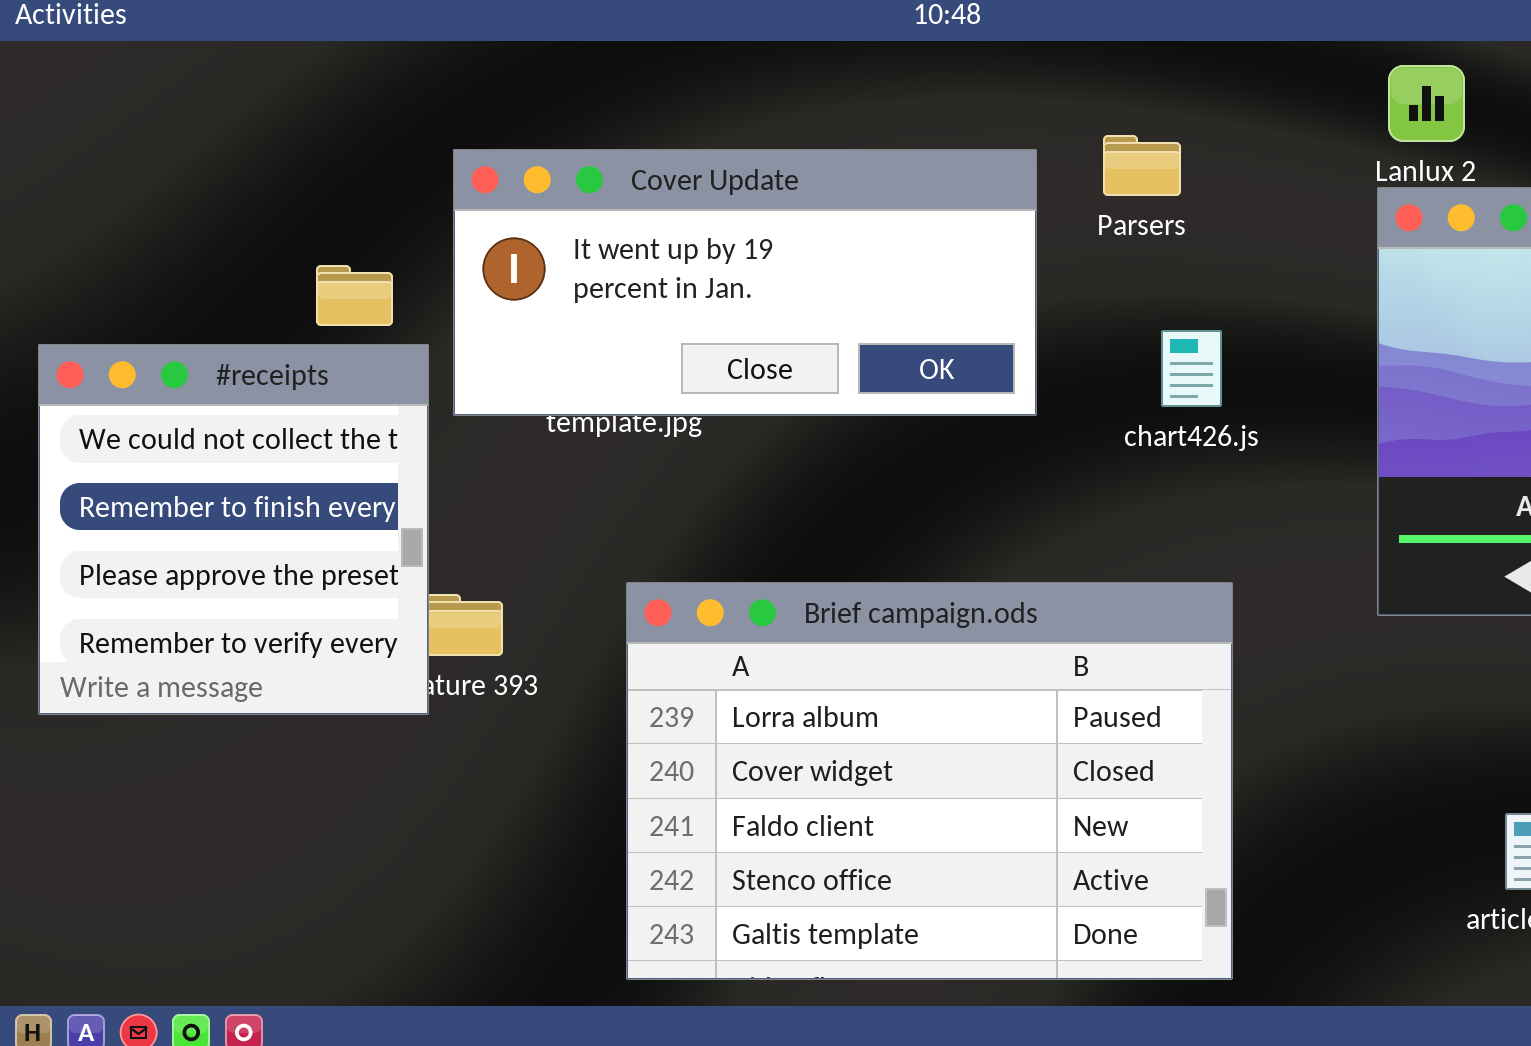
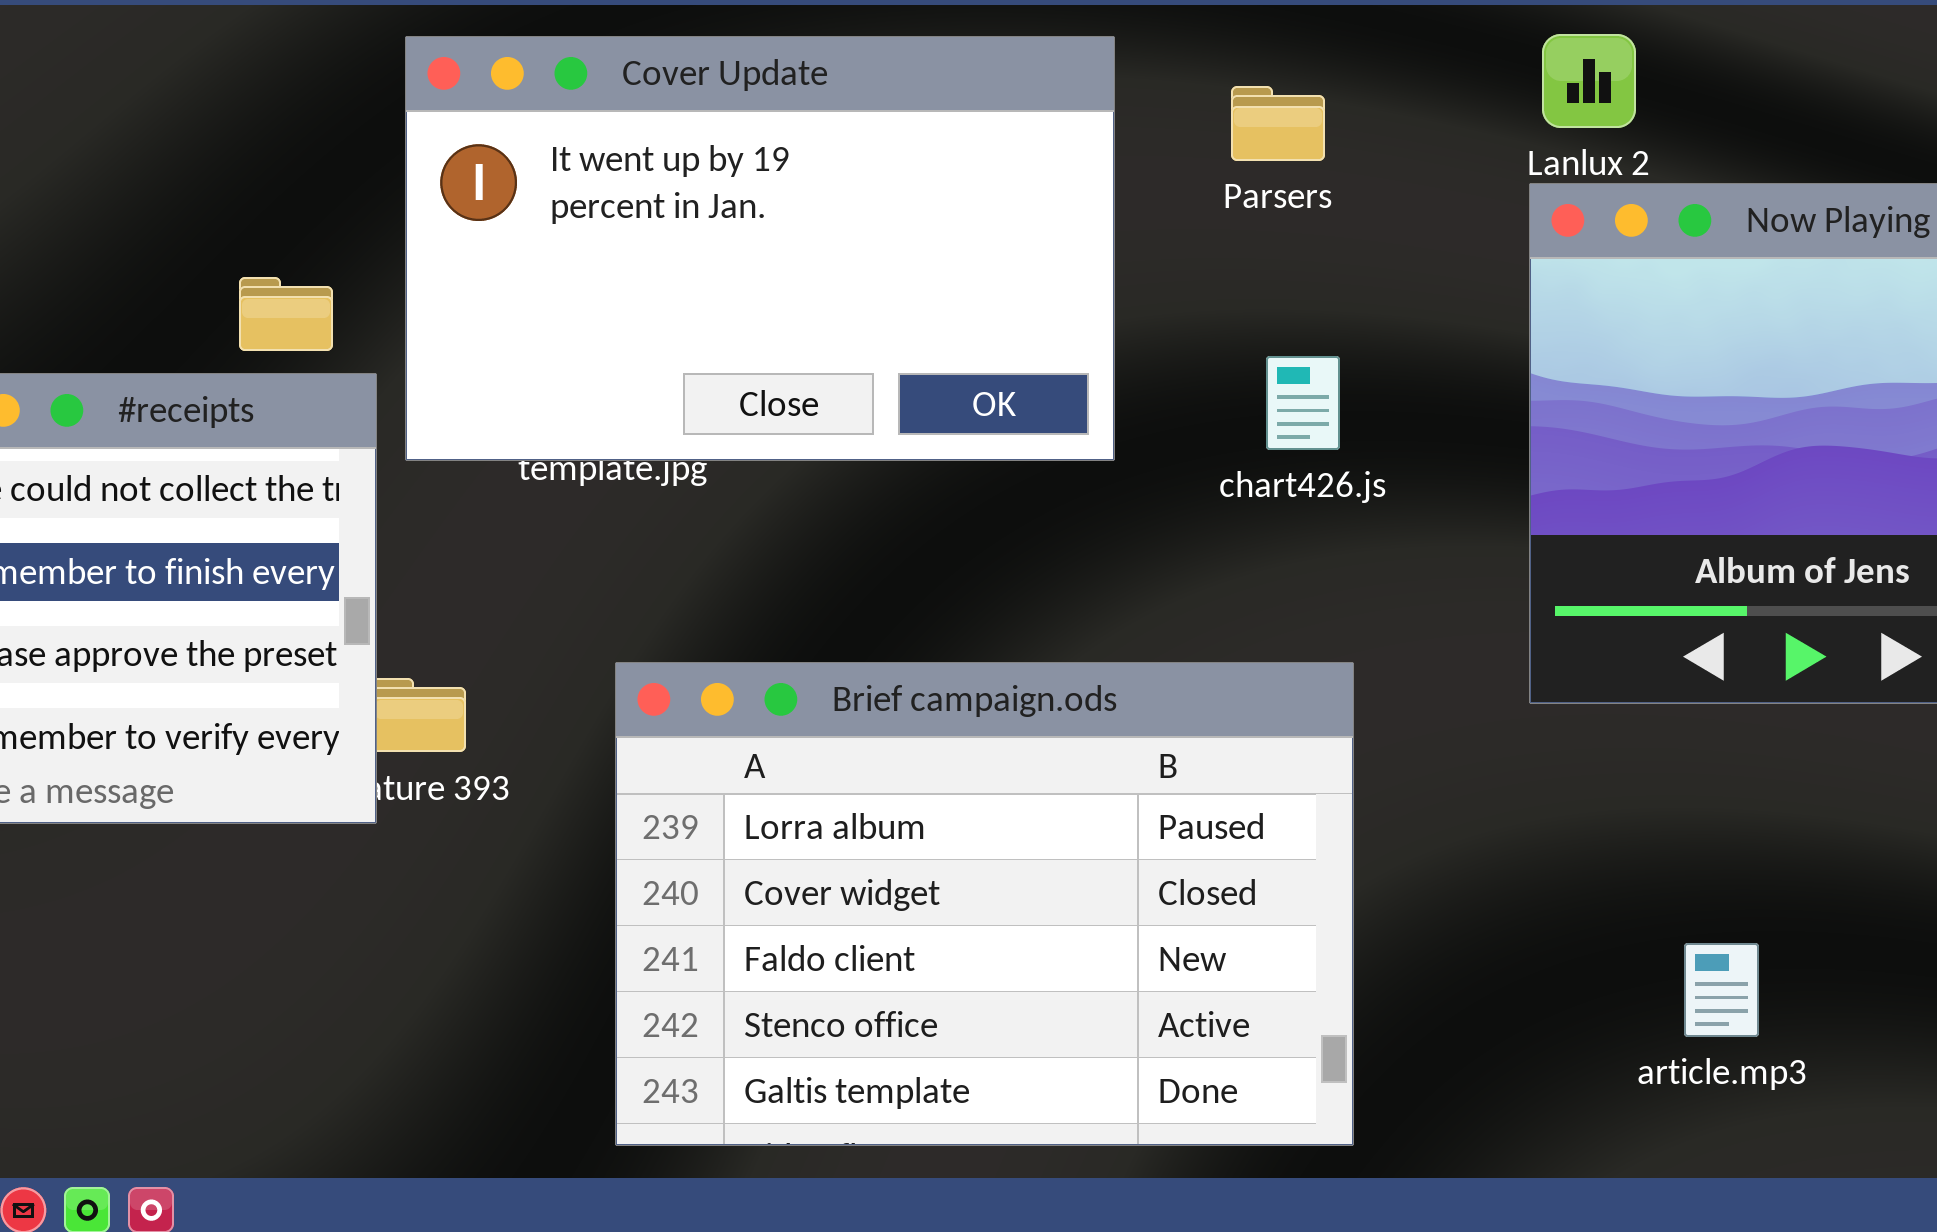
Parsers: [1103,135,1181,196] -> [1231,86,1325,161], moved
Cover Update: [453,149,1037,416] -> [405,36,1115,461], resized

